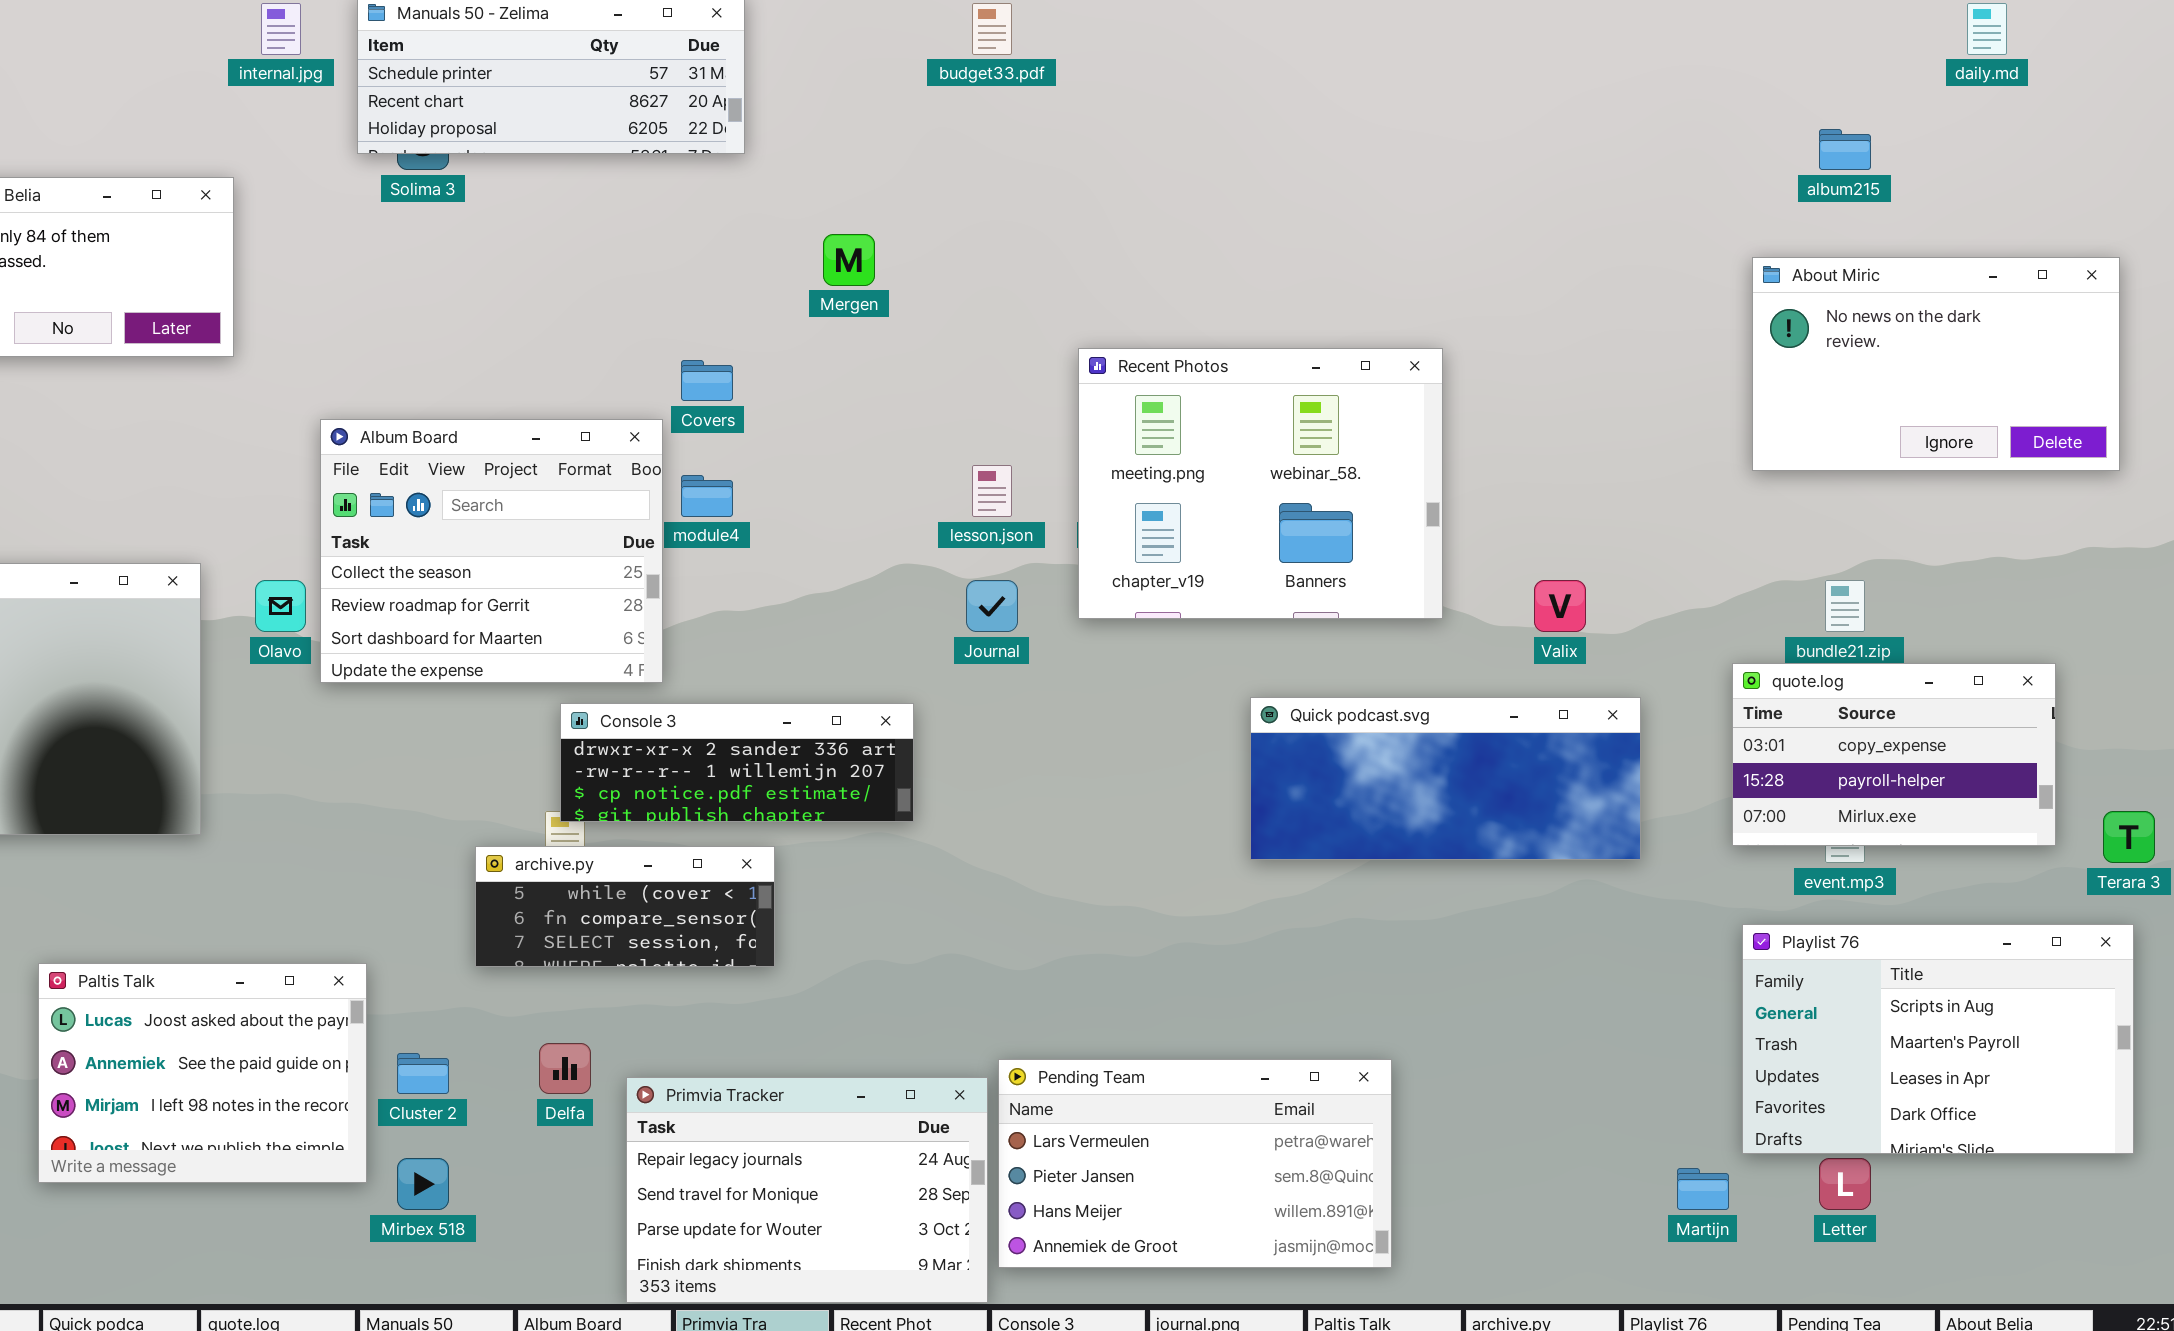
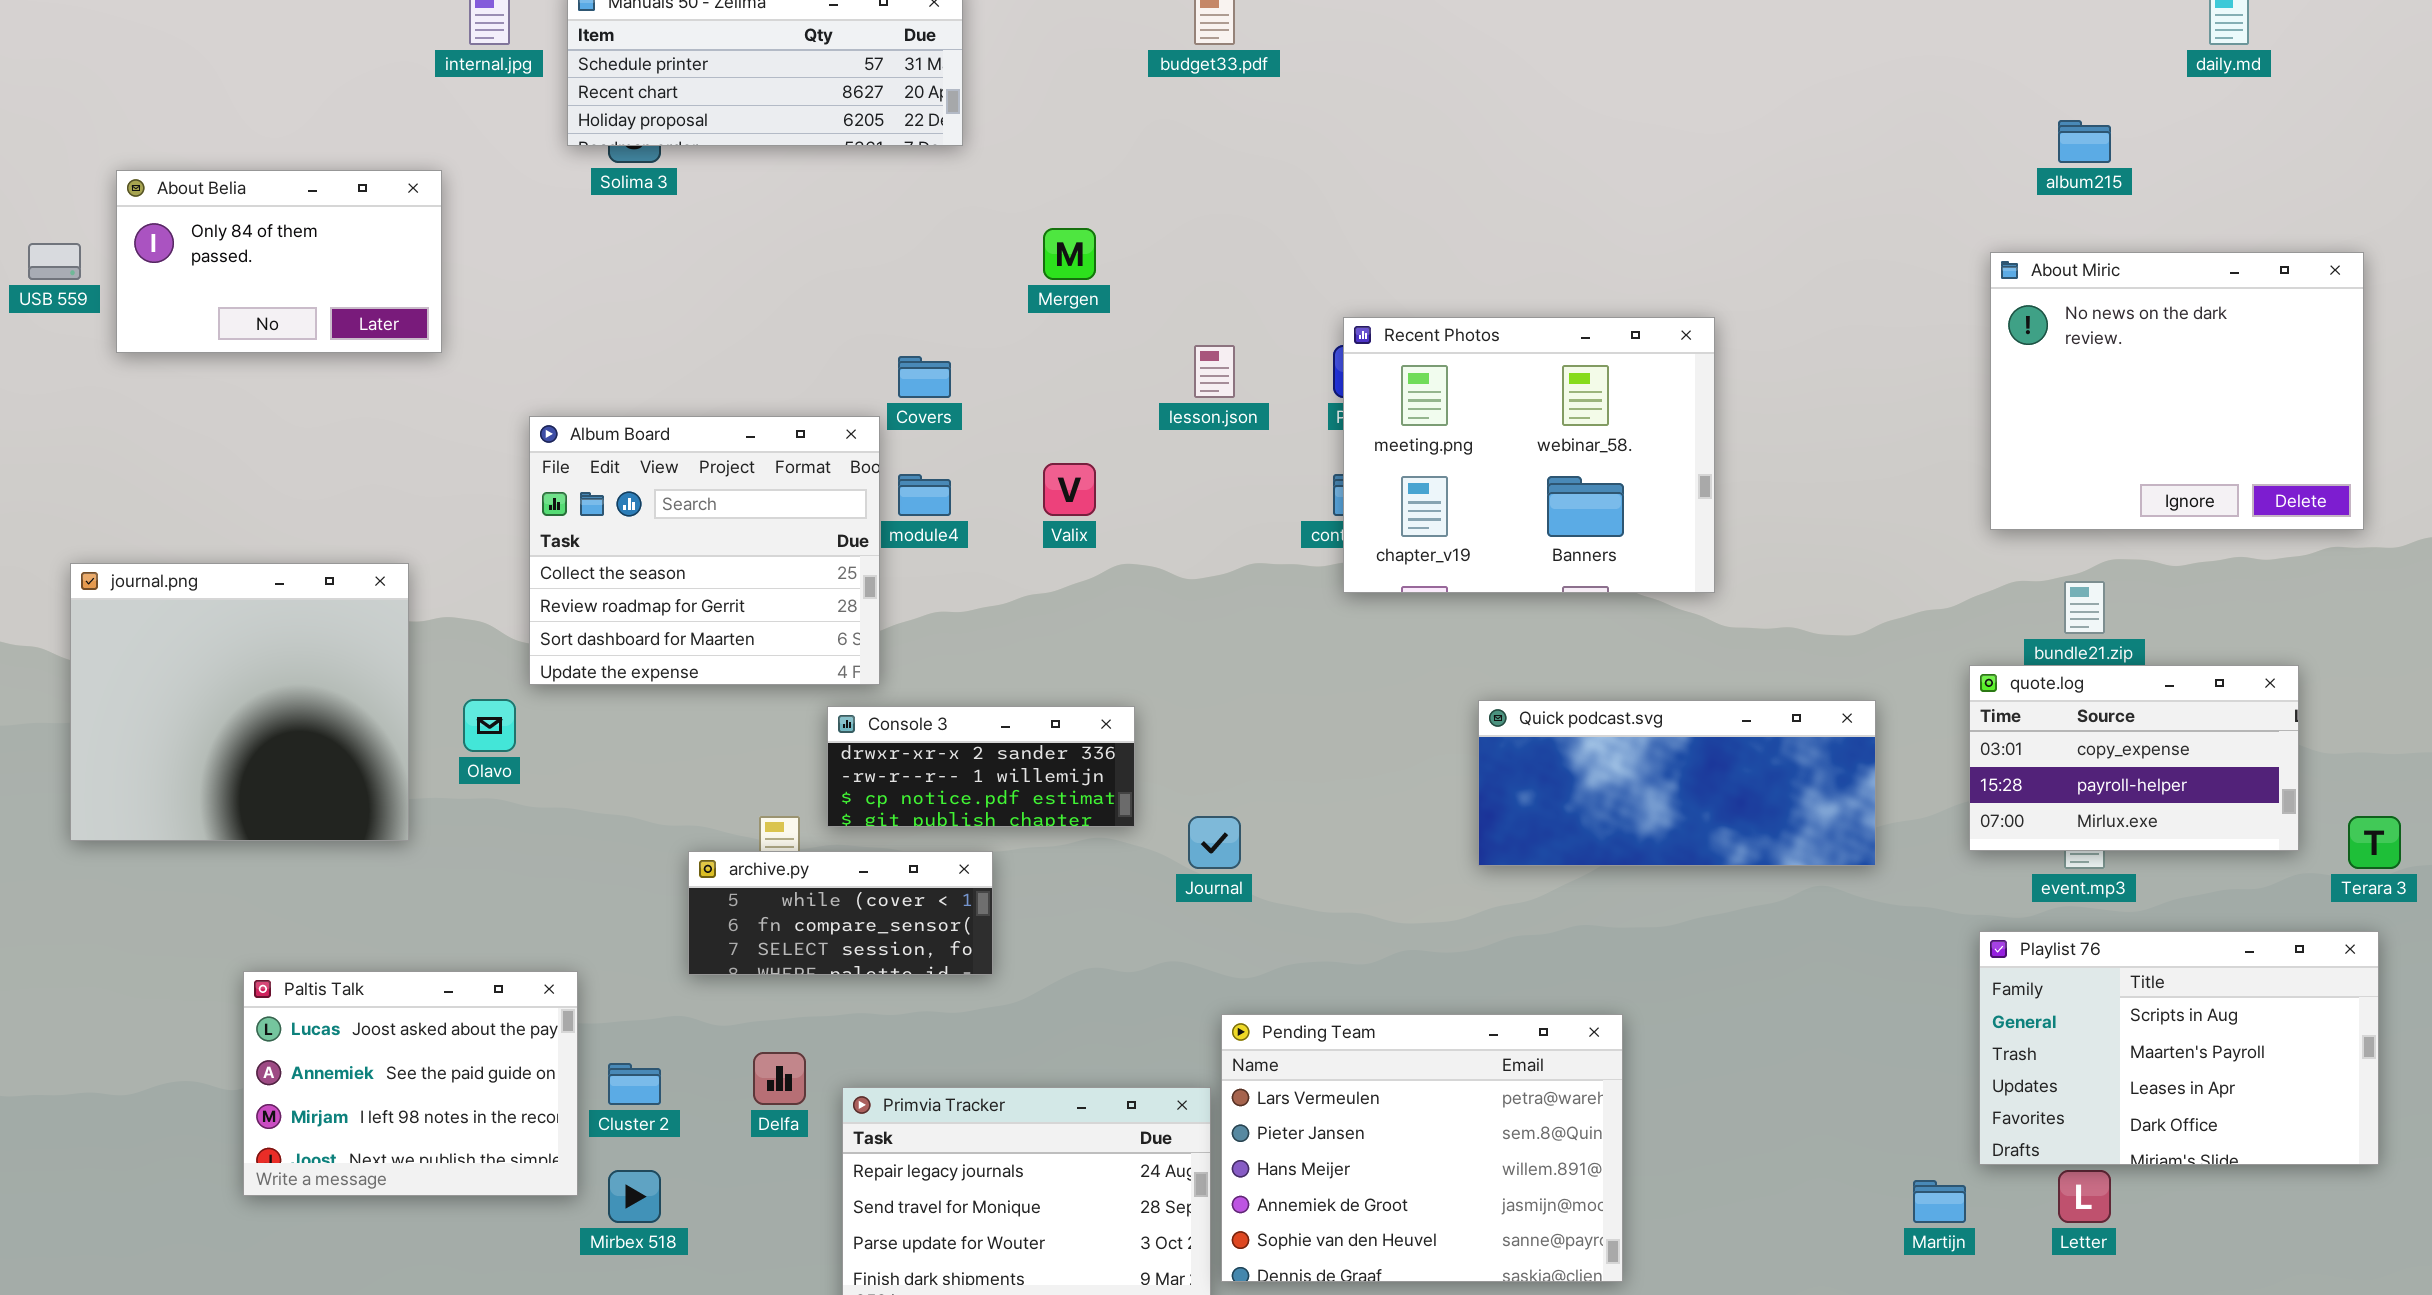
About Miric: [1752,257,2120,471] -> [1990,252,2364,530], resized
Recent Photos: [1078,348,1443,619] -> [1343,317,1715,593], moved
lesson.json: [972,465,1012,517] -> [1194,345,1235,398], moved
Olavo: [255,580,306,632] -> [463,699,516,752], moved
Journal: [966,580,1018,632] -> [1188,816,1241,869], moved
Valix: [1534,580,1586,632] -> [1043,463,1096,516], moved
Console 3: [560,703,914,822] -> [827,706,1135,827], resized
Pending Team: [998,1059,1392,1268] -> [1221,1014,1623,1282], resized

